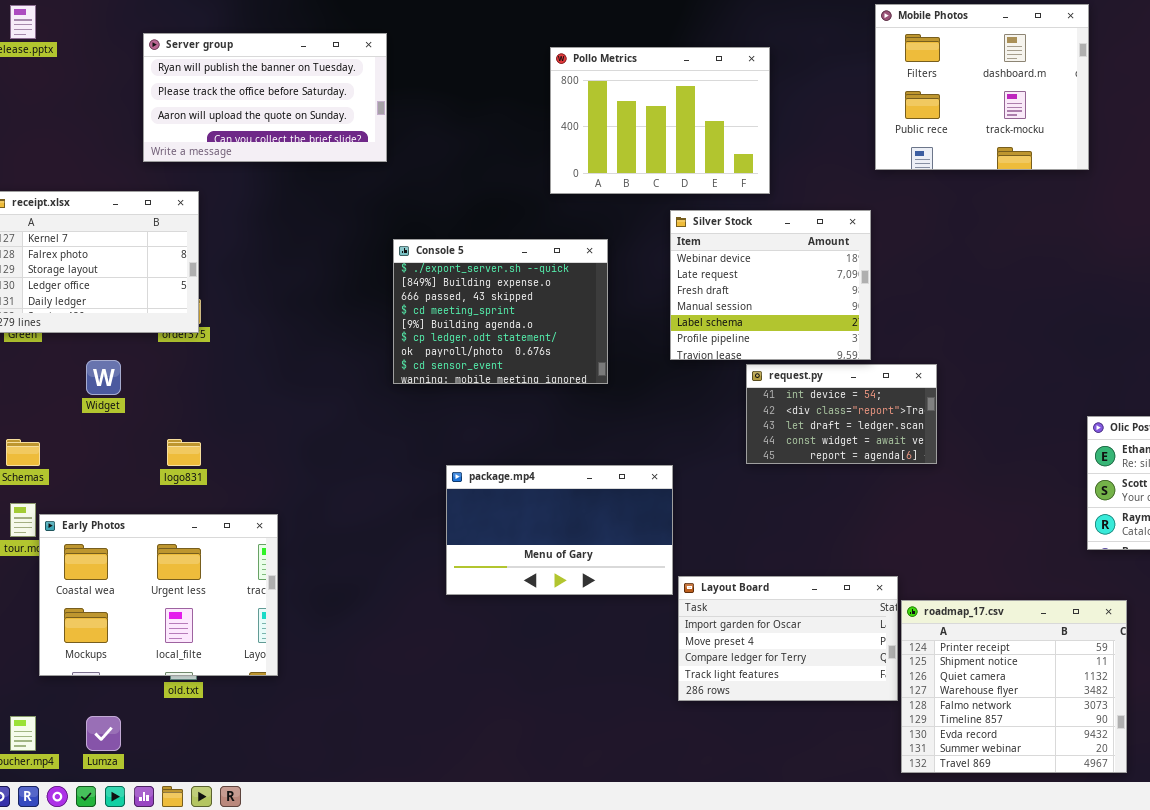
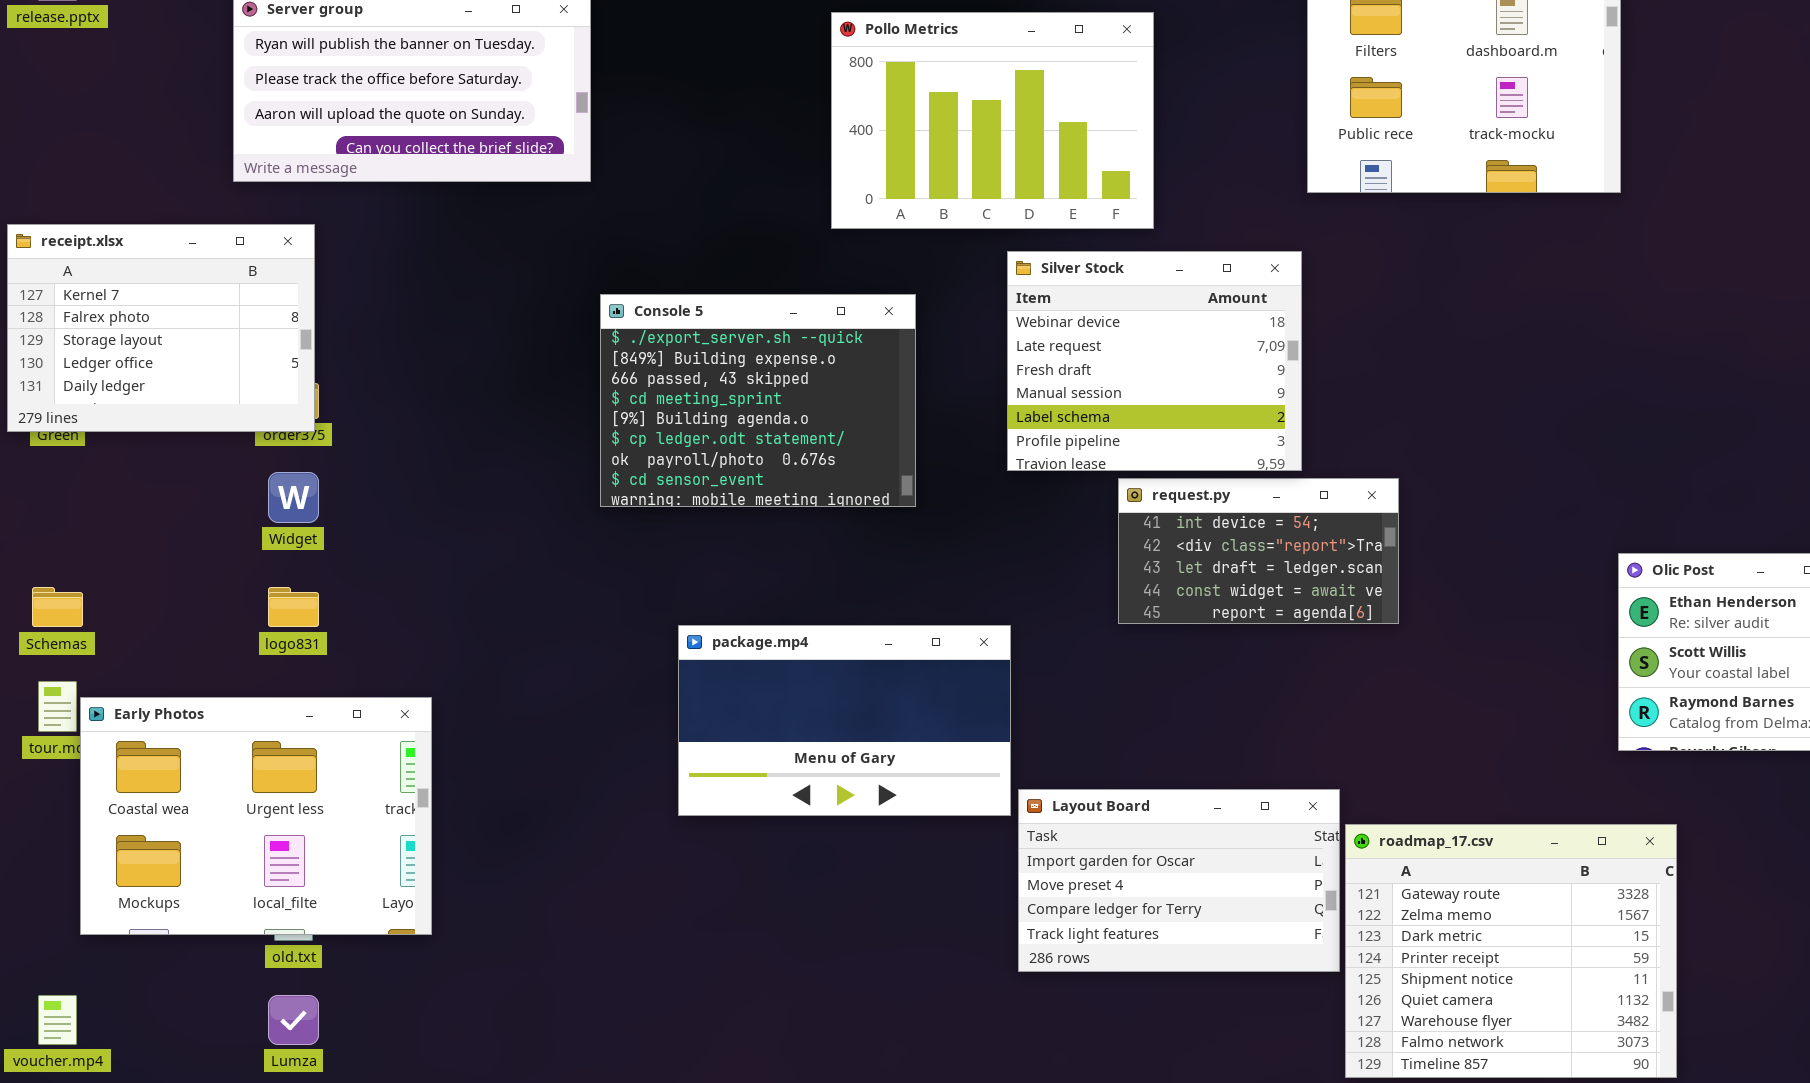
Widget: [86,360,121,395] -> [268,472,319,523], moved
roadmap_17.csv: [901,600,1127,773] -> [1345,824,1677,1078], scrolled up 3 rows
Lumza: [86,716,121,751] -> [268,995,319,1045], moved

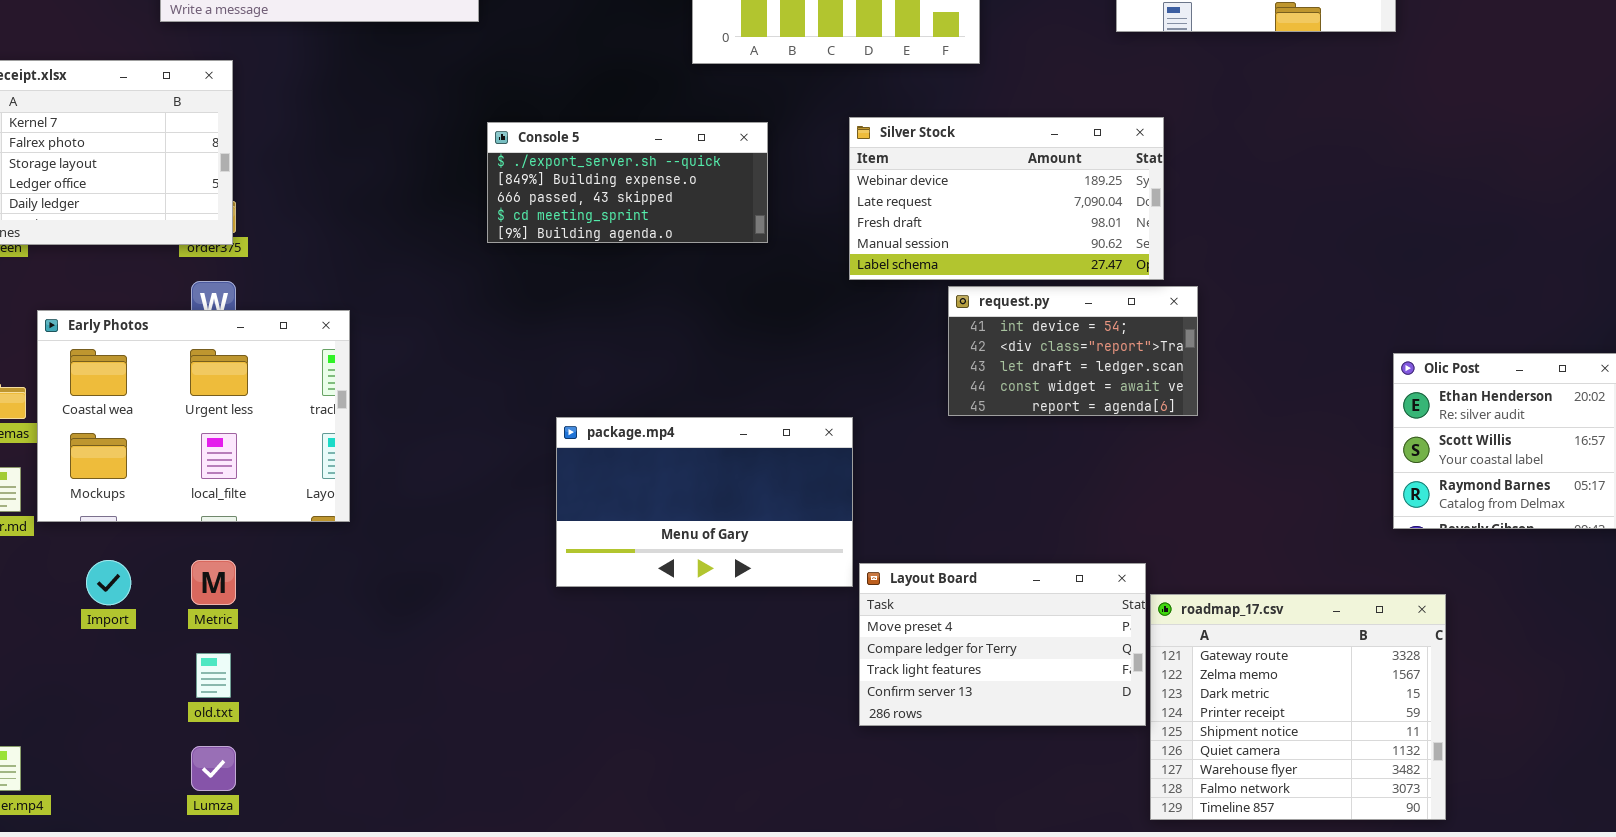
Silver Stock: [1007,251,1302,471] -> [849,117,1164,280], resized
Console 5: [600,294,916,507] -> [487,122,768,243], resized
Early Photos: [80,697,432,935] -> [37,310,350,522], moved
Layout Board: [1018,789,1340,972] -> [859,563,1146,726], scrolled down 1 row

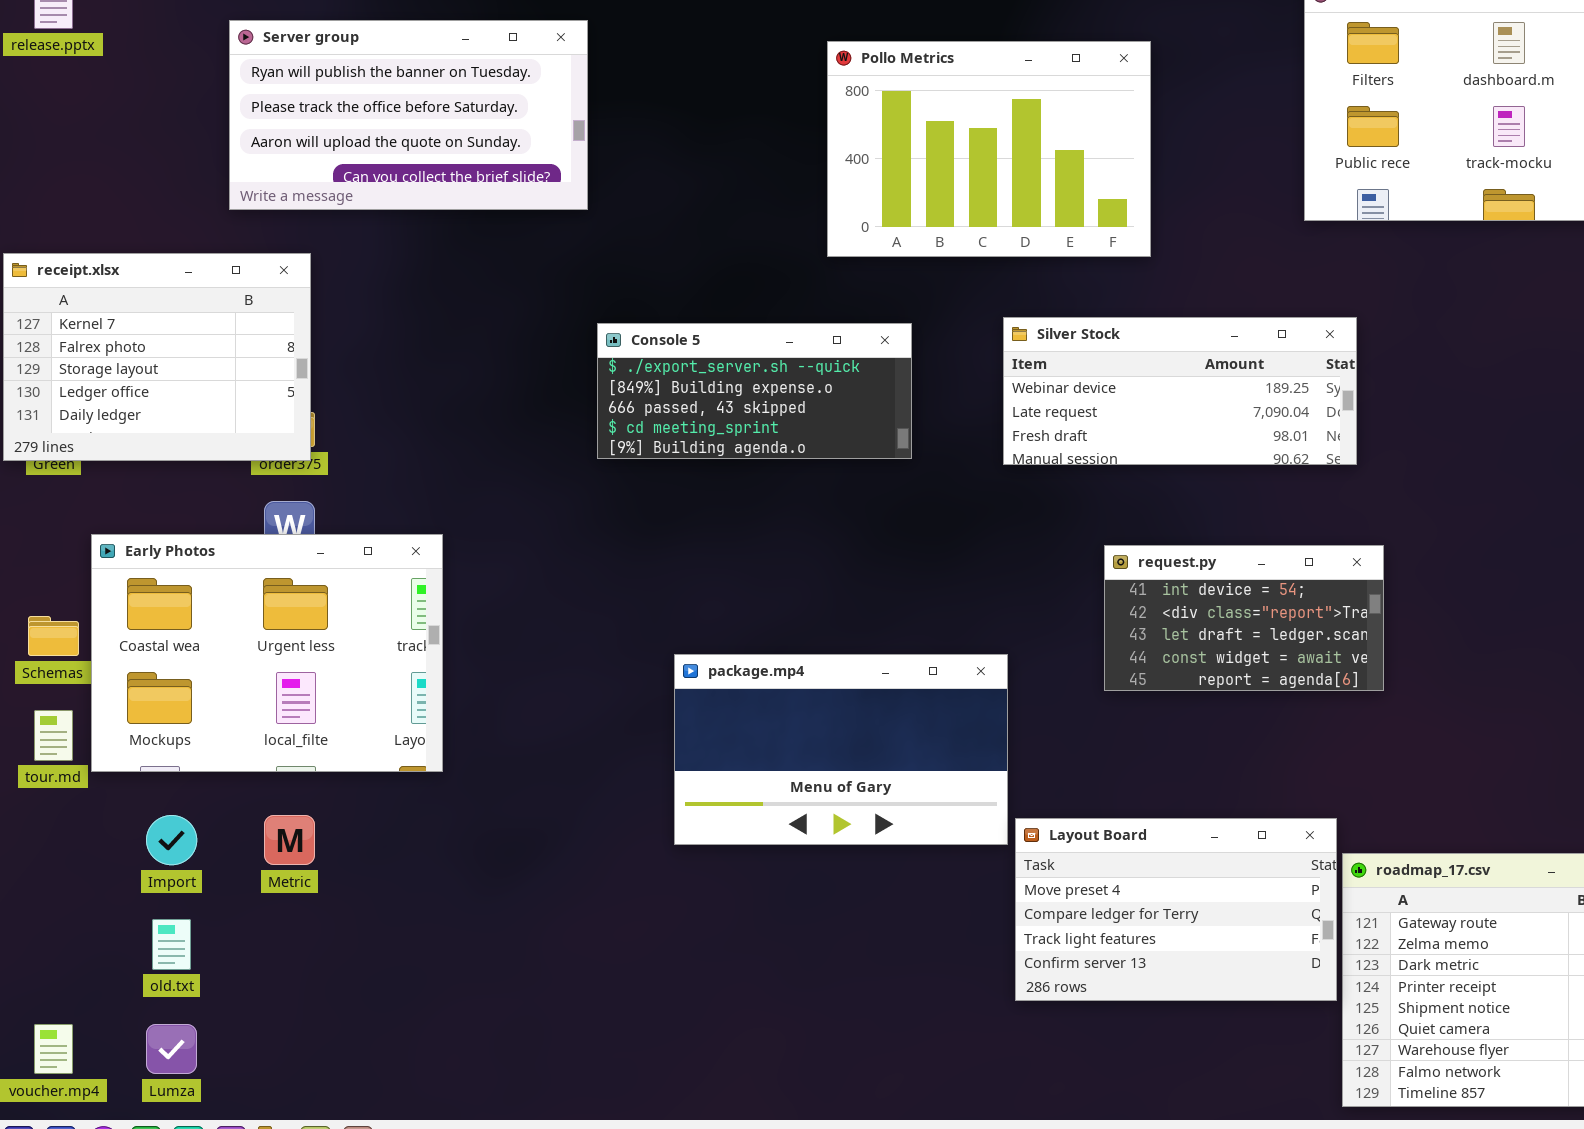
Silver Stock: [849,117,1164,280] -> [1003,317,1357,465], resized
request.py: [948,286,1198,416] -> [1104,545,1384,691], moved
old.txt: [196,653,231,698] -> [152,919,191,970], moved
Lumza: [191,746,236,791] -> [146,1024,197,1074], moved

